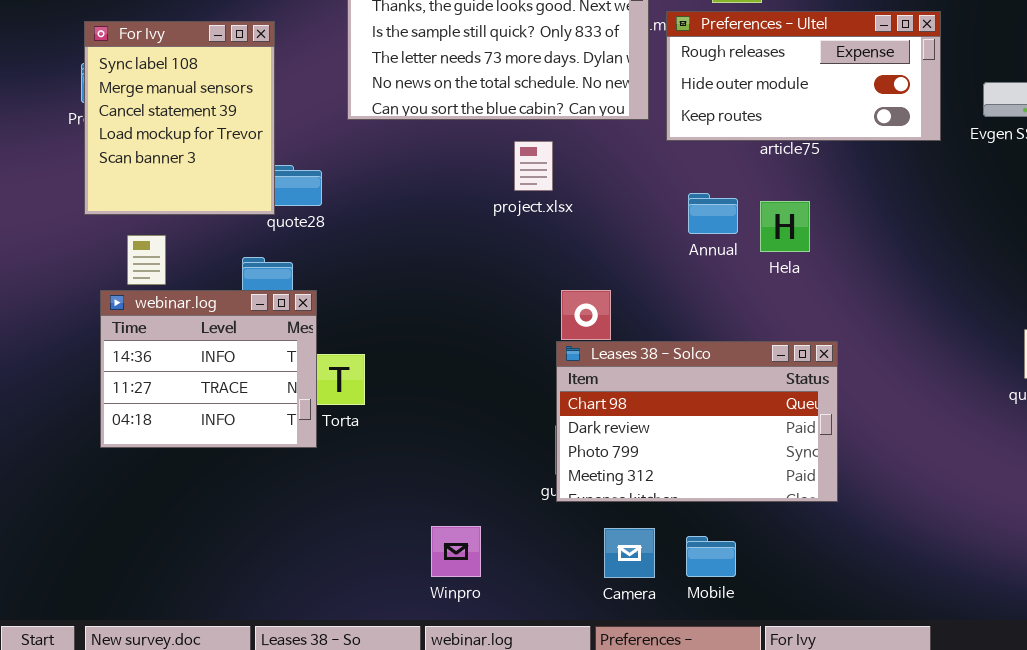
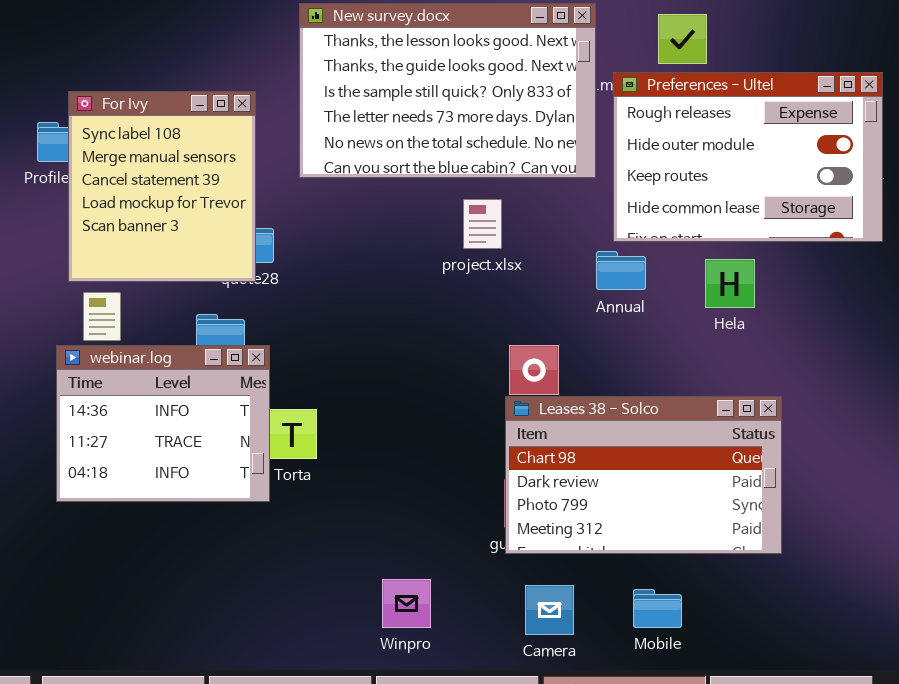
Preferences - Ultel: [666,11,941,141] -> [613,72,883,242], resized
For Ivy: [84,21,275,215] -> [68,91,256,282], moved
Annual: [688,193,738,234] -> [596,251,646,290], moved
Camera: [604,528,655,578] -> [525,585,574,635], moved

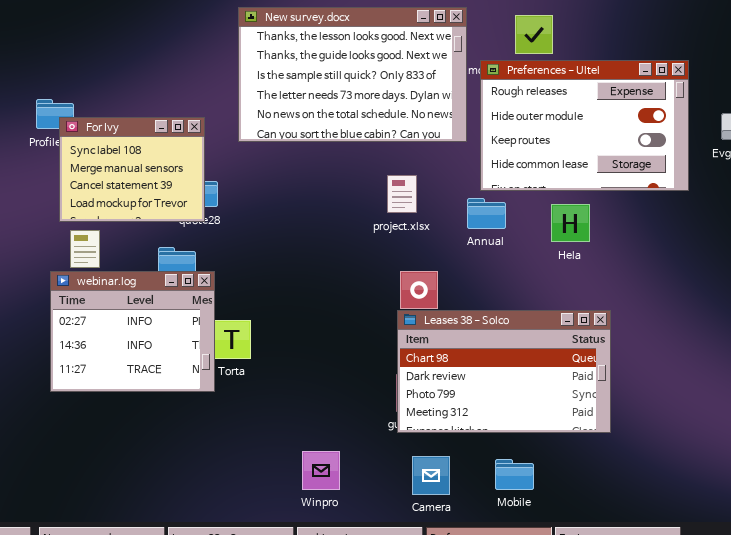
For Ivy: [68,91,256,282] -> [59,117,205,222], resized
project.xlsx: [463,199,502,249] -> [387,175,417,213], moved
webinar.log: [56,345,270,502] -> [50,271,215,392], scrolled up 1 row

